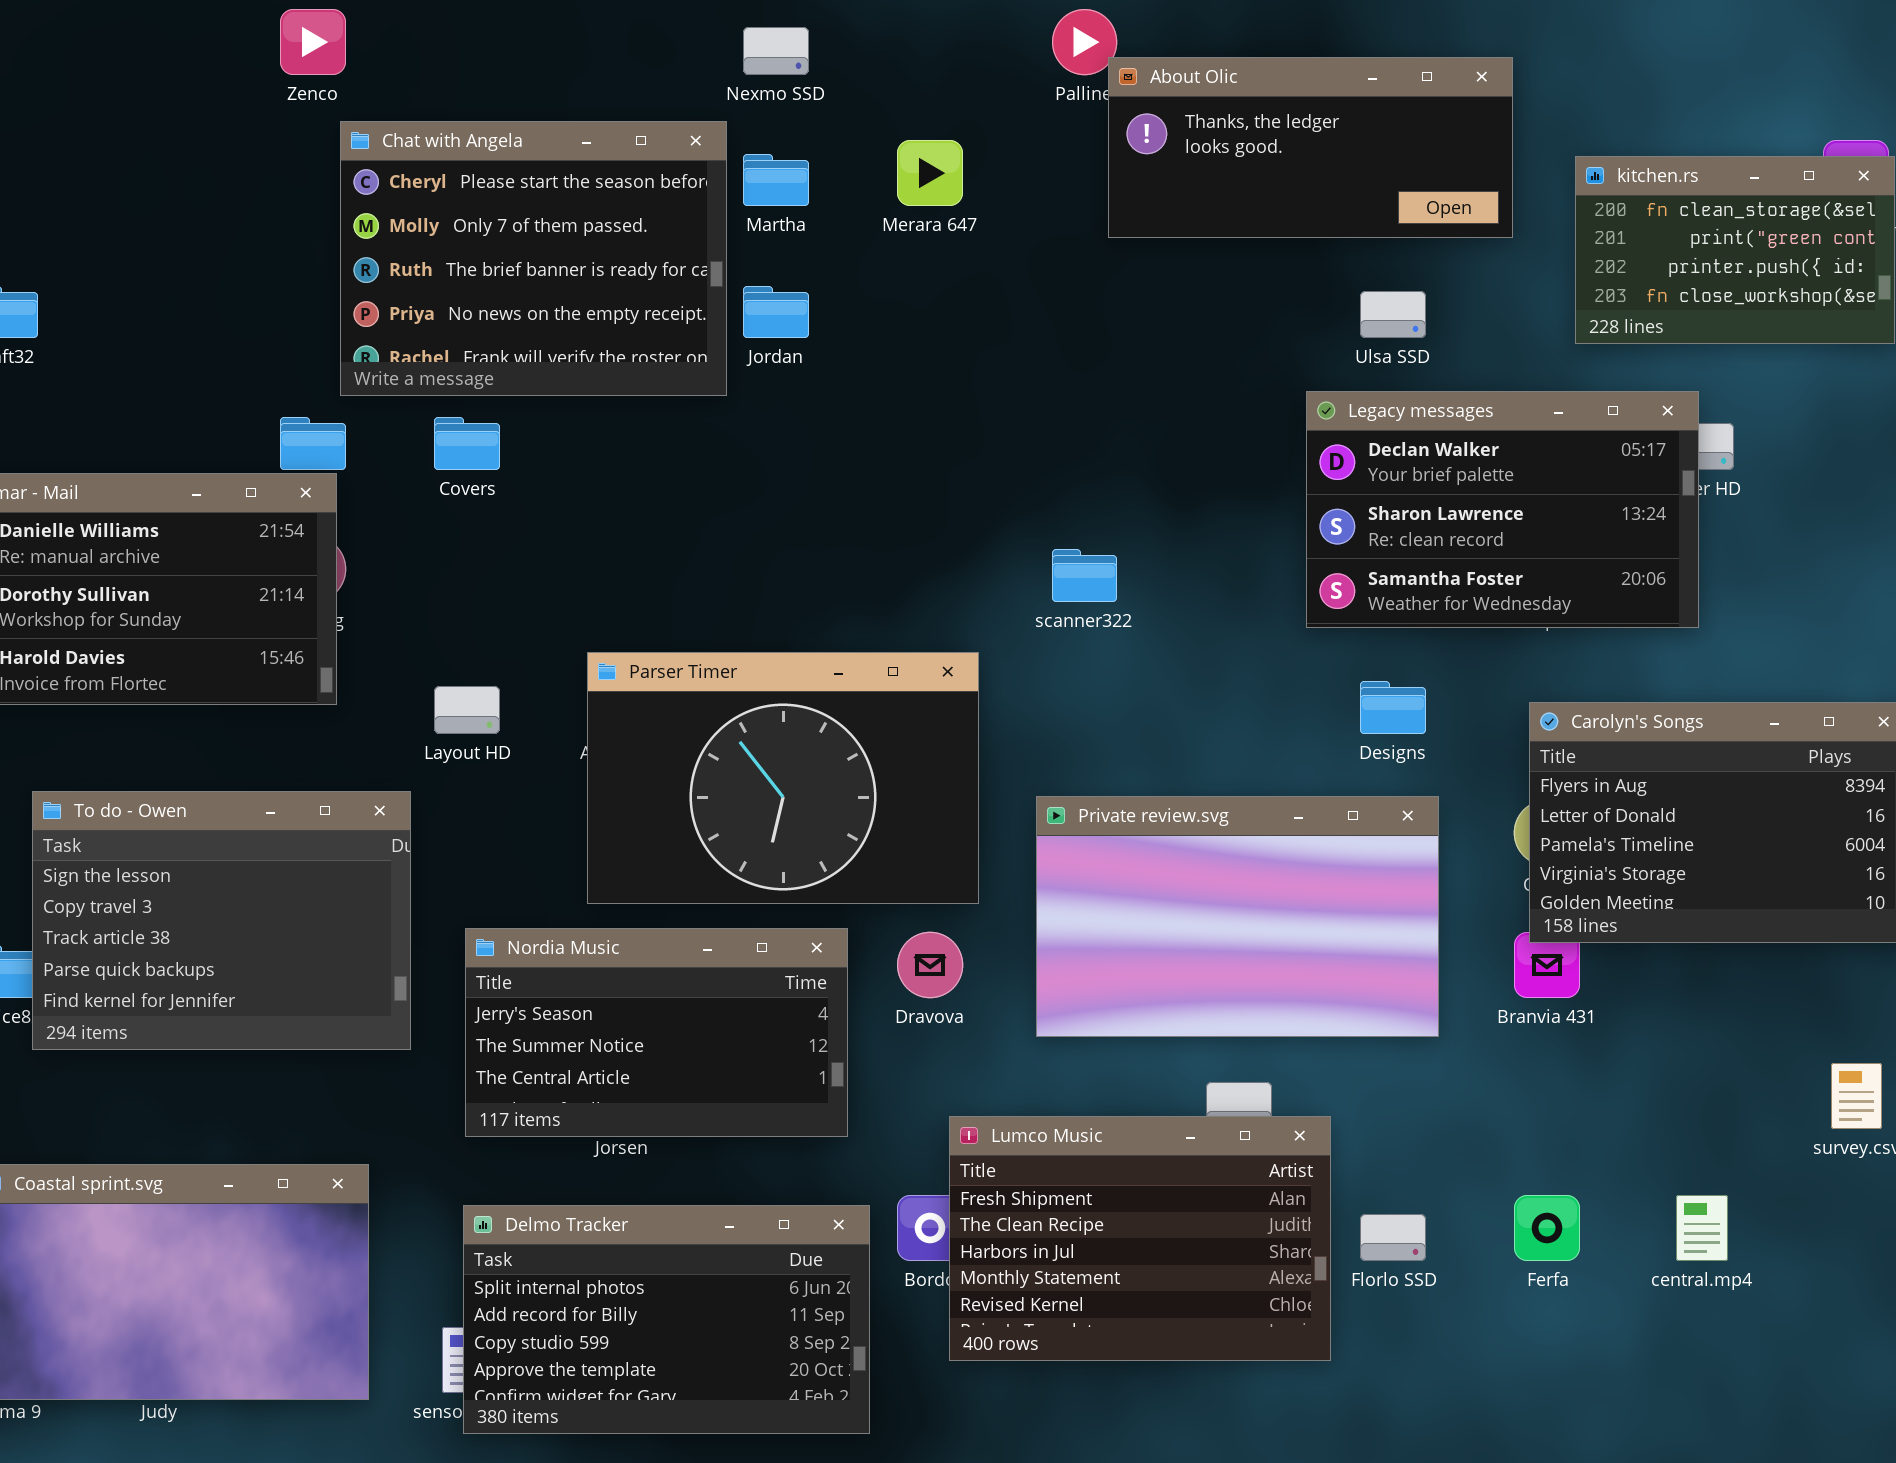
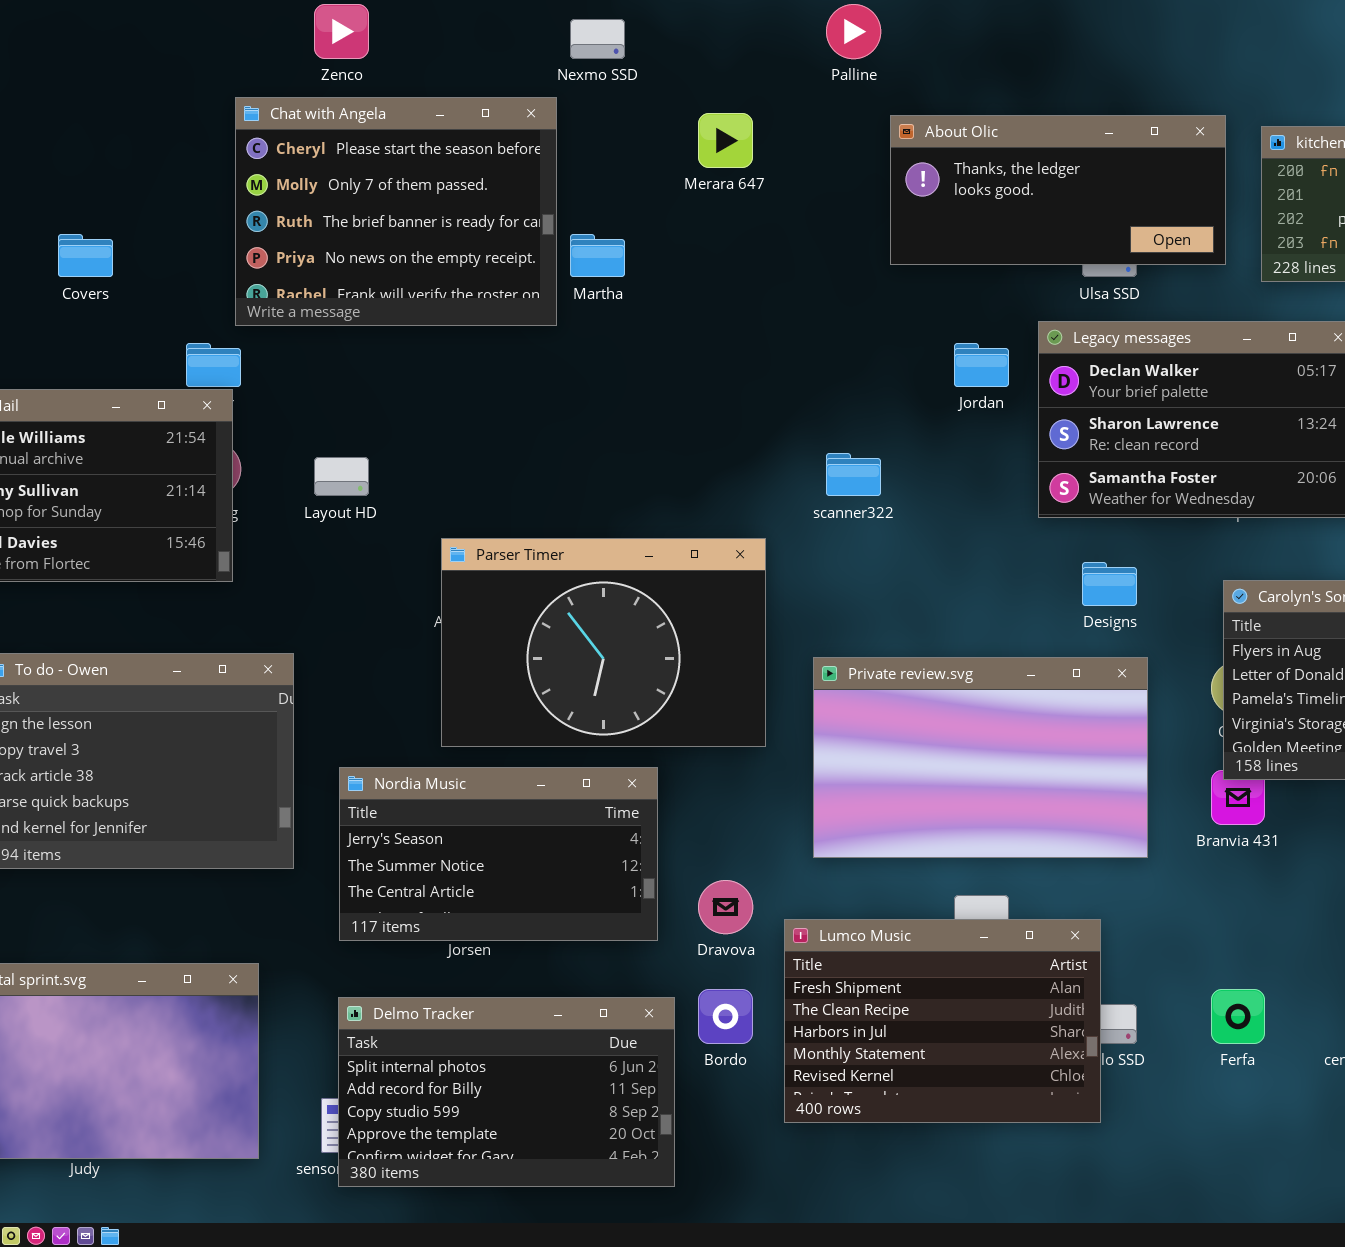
Zenco: [280,9,346,75] -> [314,4,369,59], moved
About Olic: [1108,57,1513,238] -> [890,115,1226,265], moved
Martha: [743,154,809,206] -> [570,234,625,277], moved
Jordan: [743,286,809,338] -> [954,343,1009,387], moved
Covers: [434,417,500,470] -> [58,234,113,277], moved
Layout HD: [434,686,500,734] -> [314,457,369,496], moved
Dravova: [897,932,963,998] -> [698,880,753,934], moved
Lumco Music: [949,1116,1331,1361] -> [784,919,1101,1123], moved

